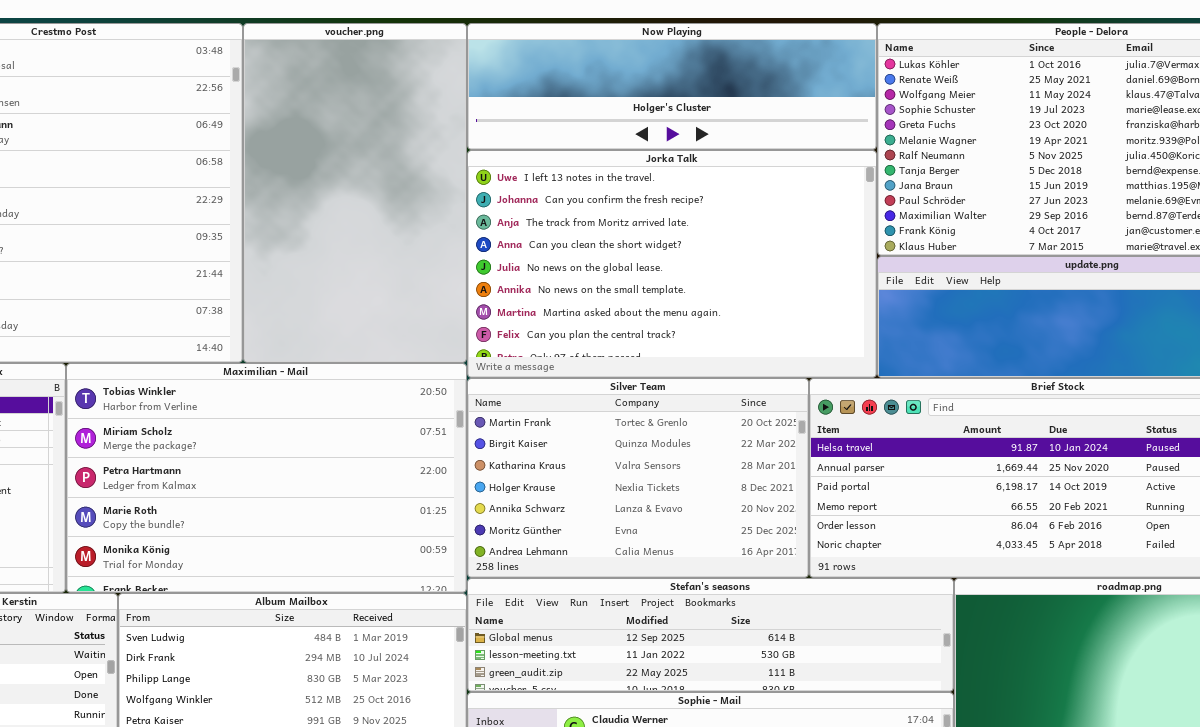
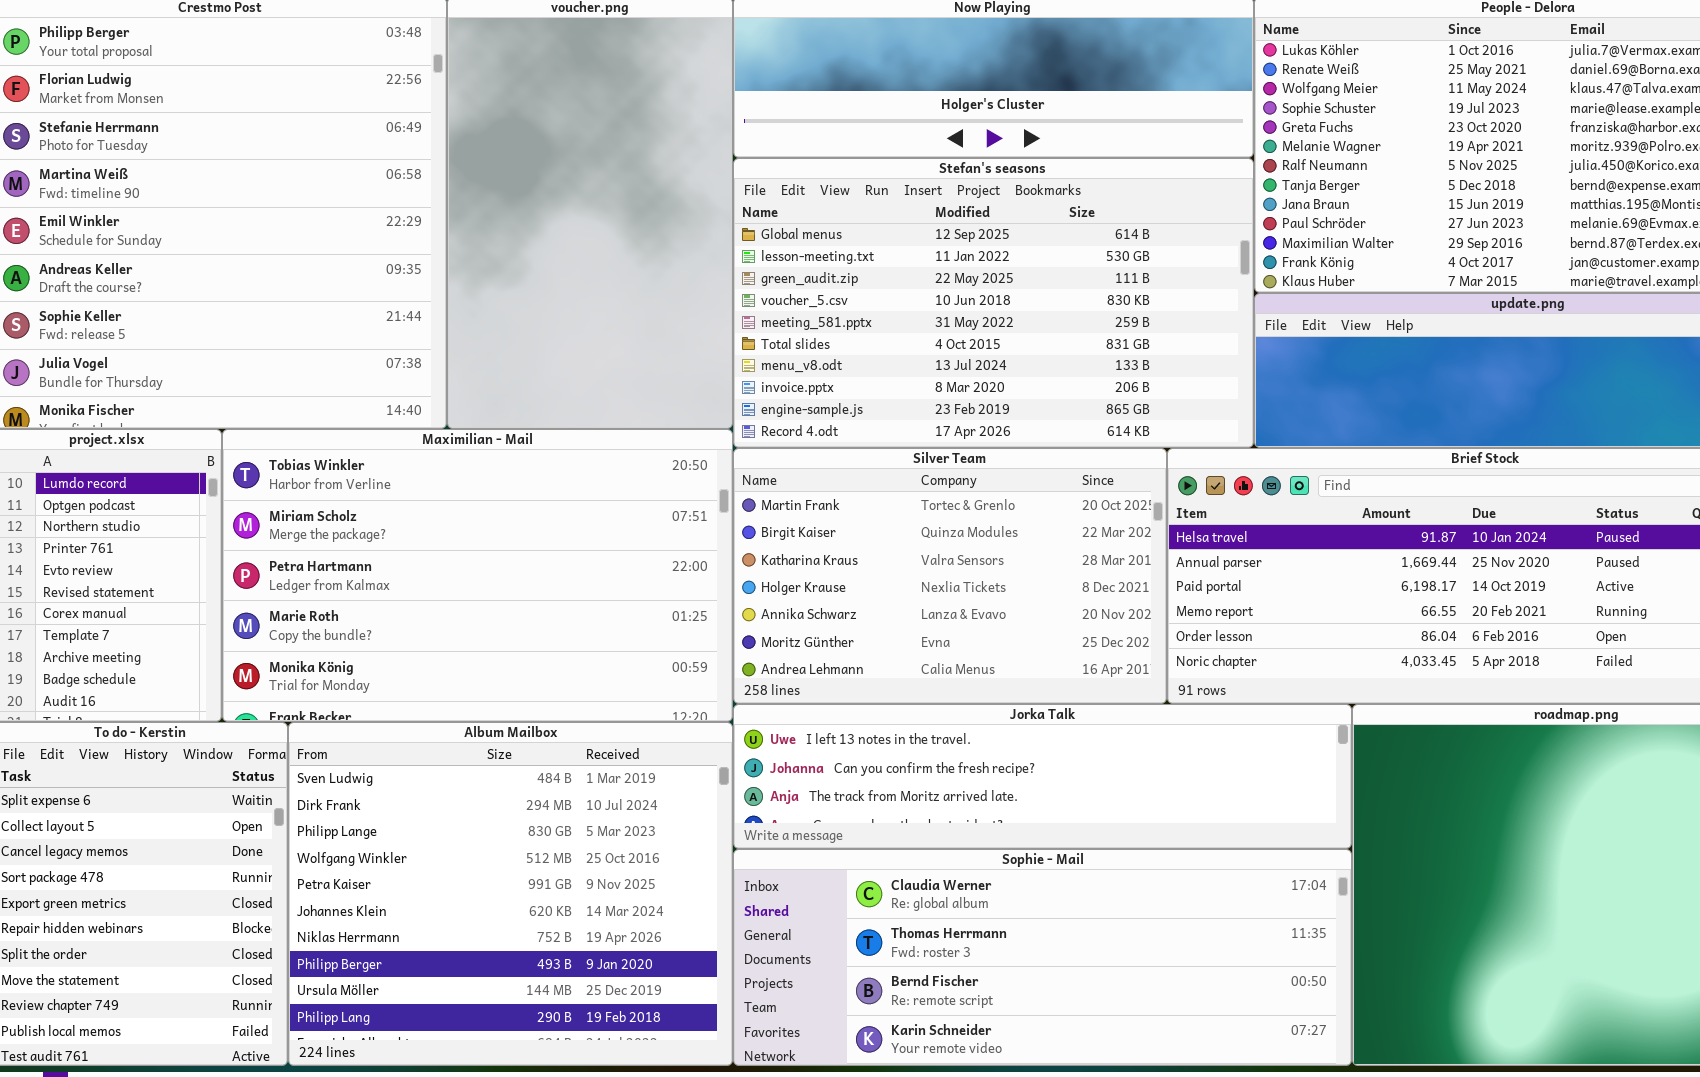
Jorka Talk: [467,150,877,378] -> [733,704,1352,849], moved, resized
Stefan's seasons: [467,578,954,692] -> [733,158,1254,448], moved, resized

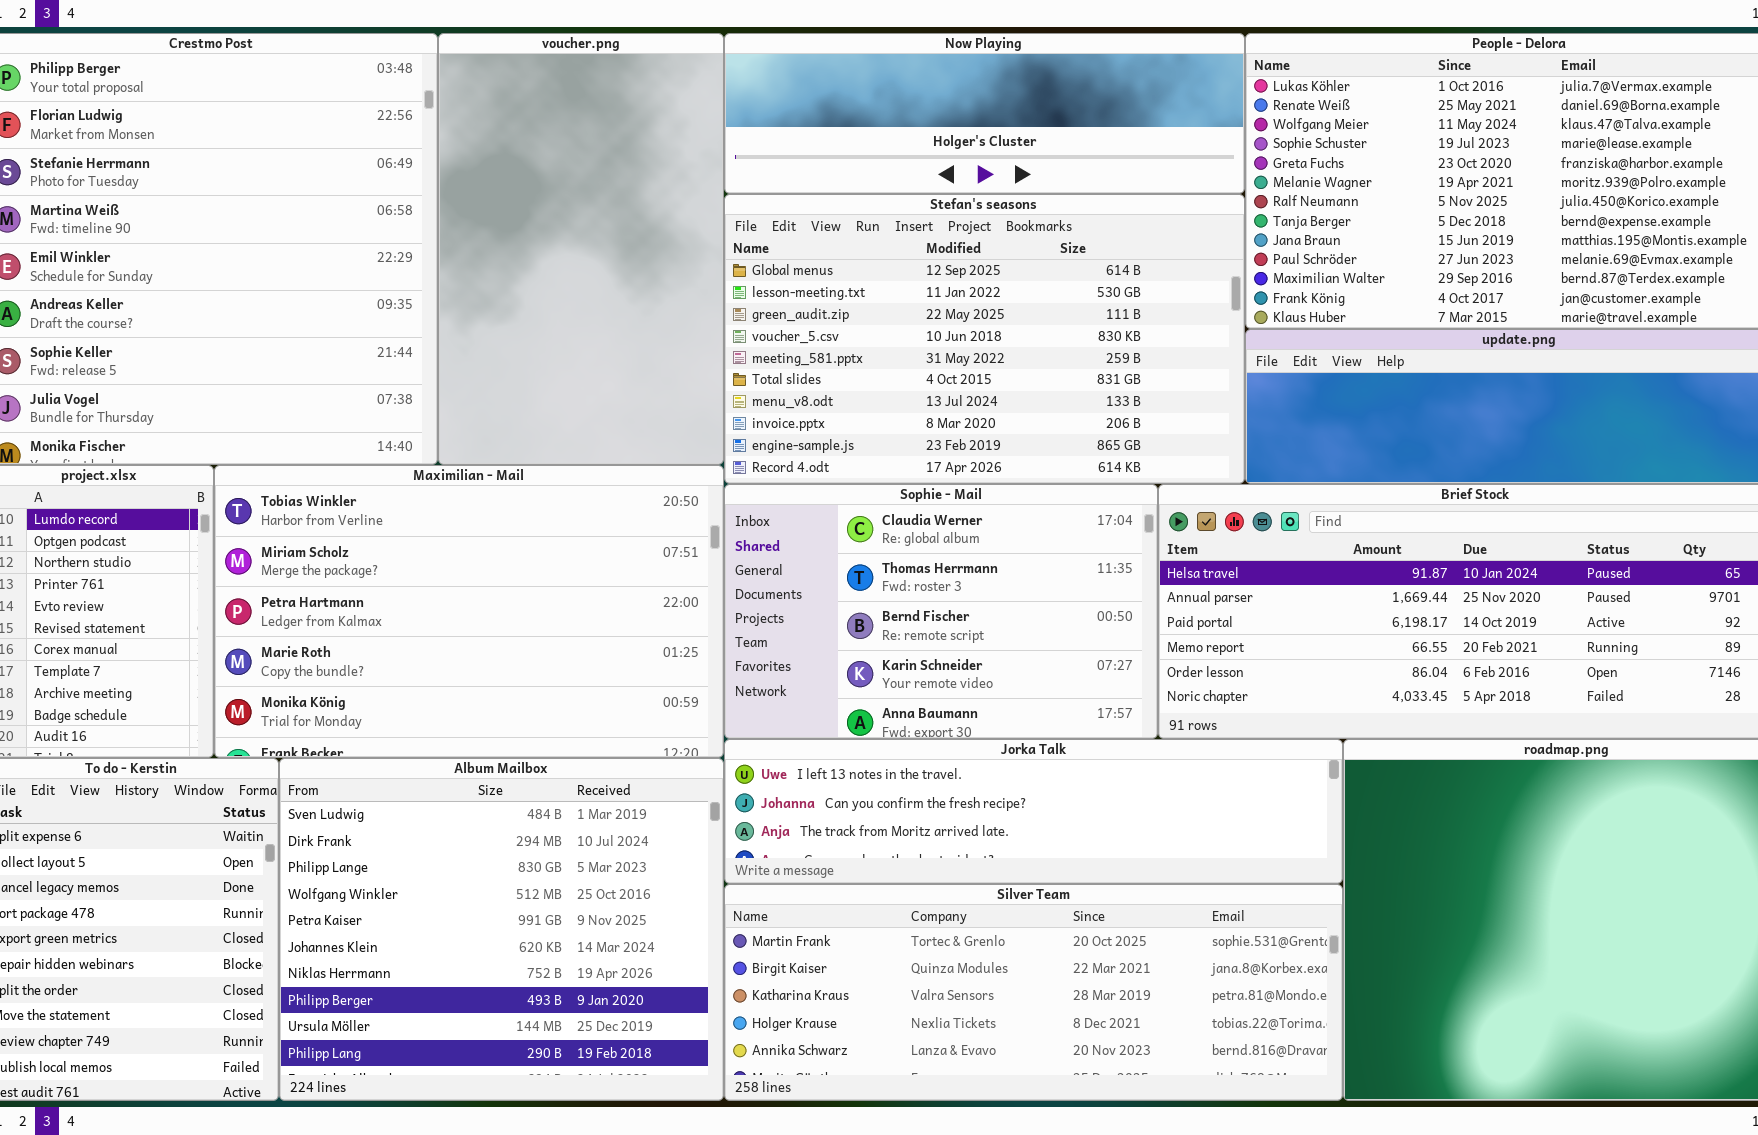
Silver Team: [733,448,1167,704] -> [724,884,1343,1101], moved, resized
Sophie - Mail: [733,849,1352,1066] -> [724,484,1158,739], moved, resized

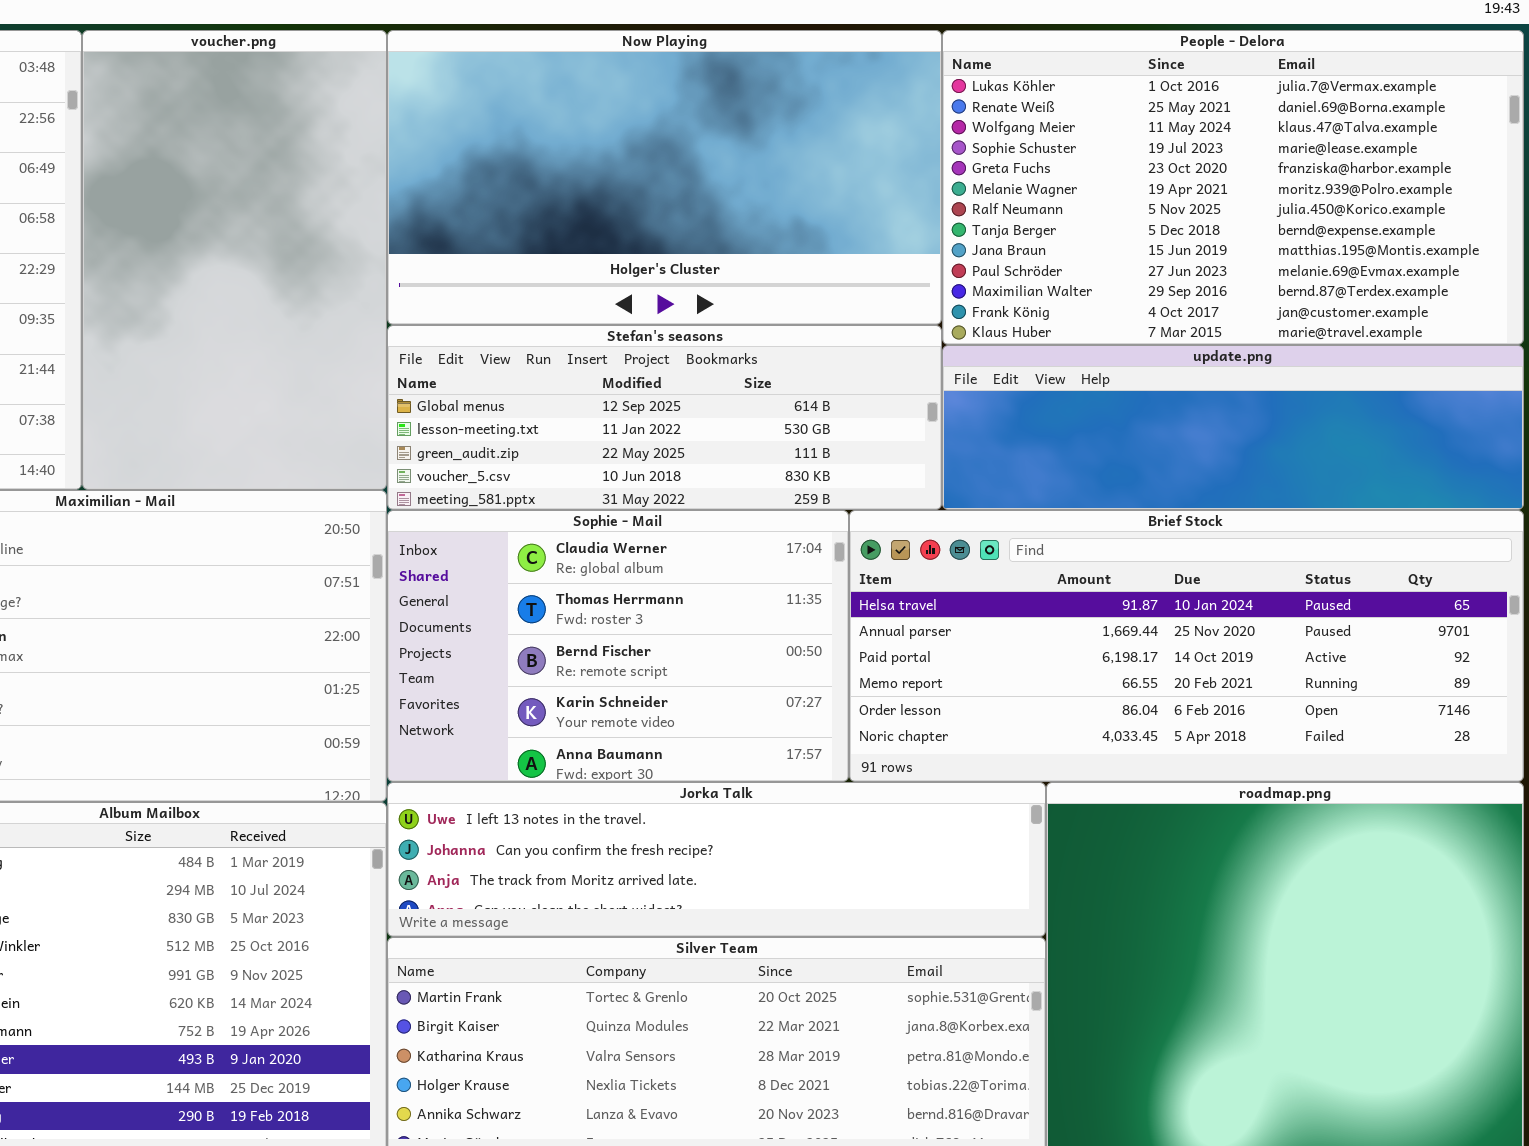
Now Playing: [724,33,1245,194] -> [387,30,942,325], resized
Stefan's seasons: [724,194,1245,484] -> [387,325,942,510], resized

